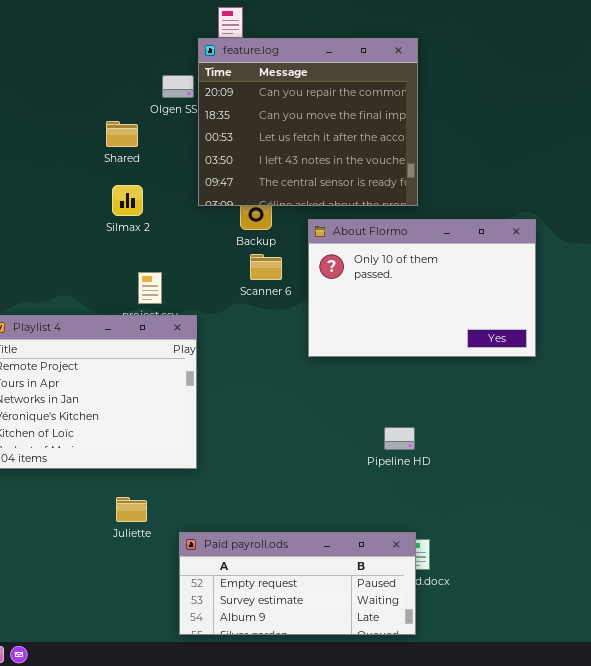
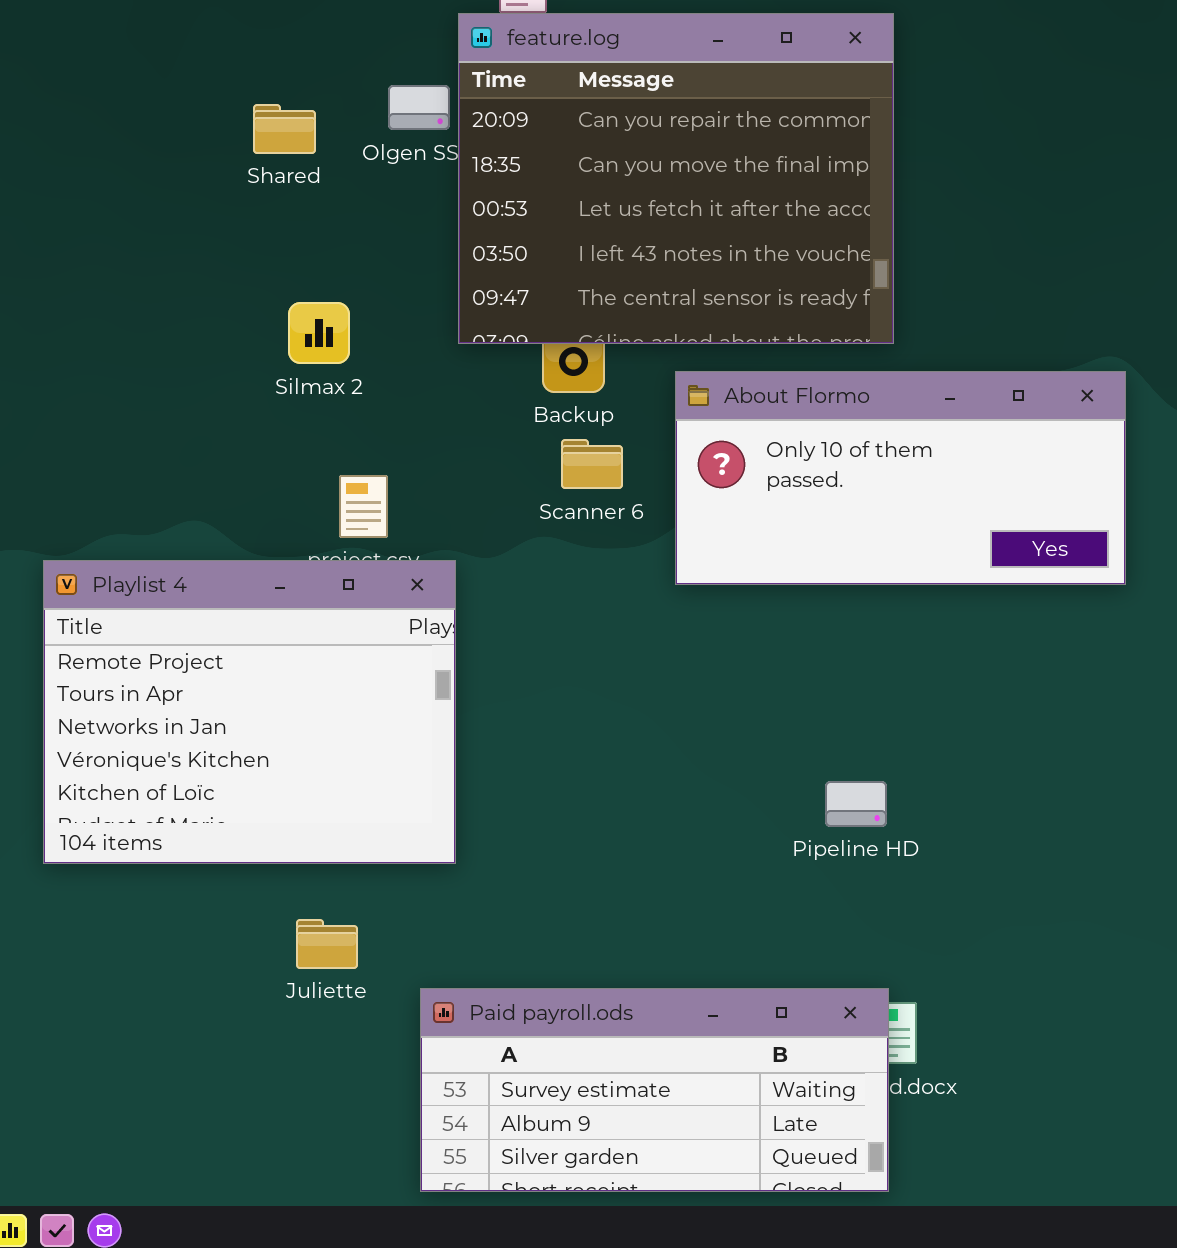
Shared: [106,121,138,147] -> [253,104,316,154], moved
About Flormo: [308,219,536,357] -> [675,371,1126,585], resized
Paid payroll.ods: [179,532,416,635] -> [420,988,889,1192], scrolled down 1 row

